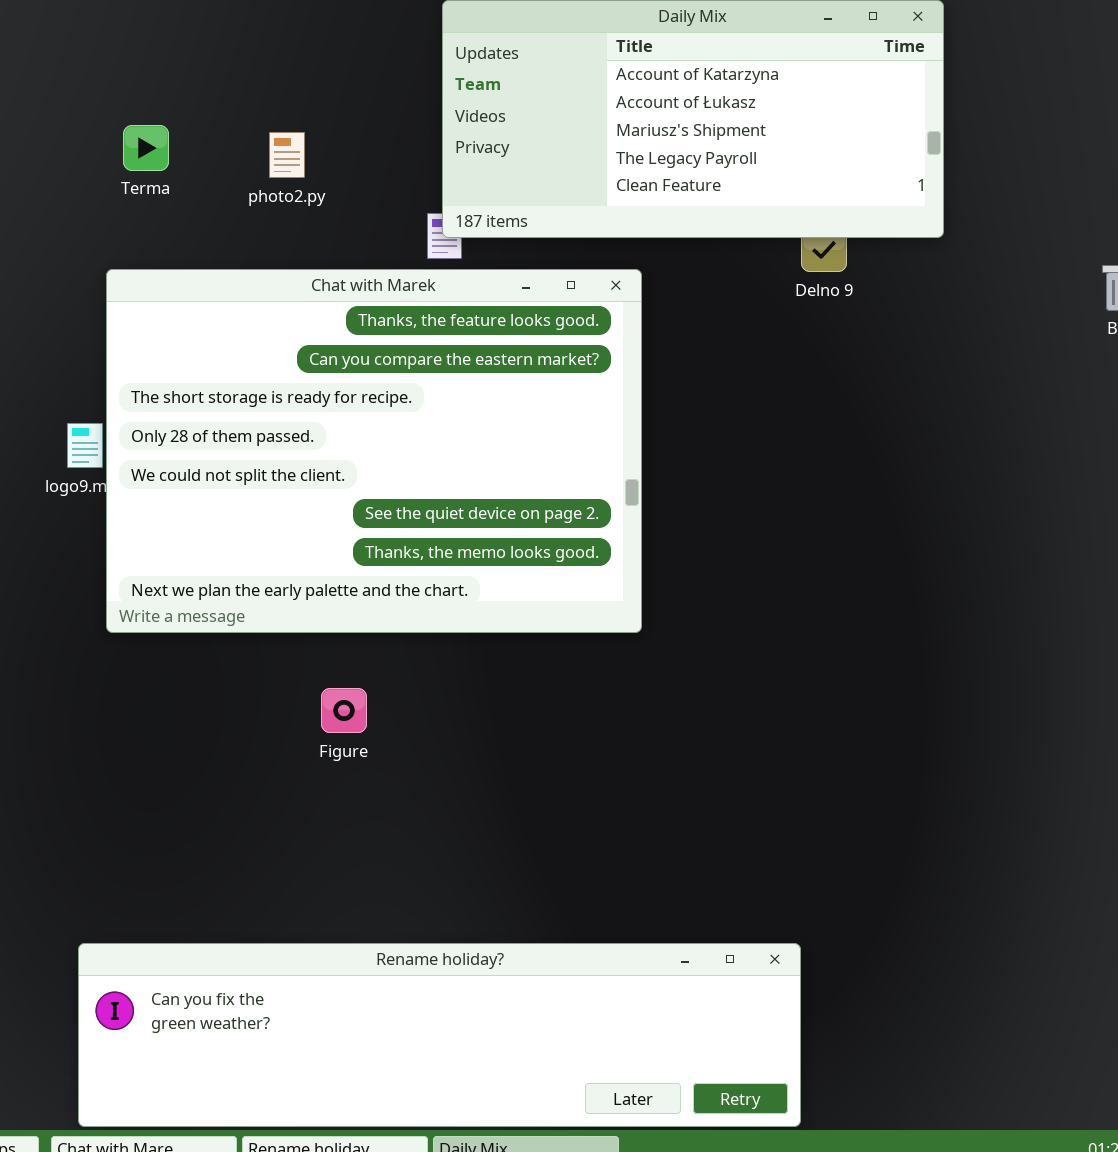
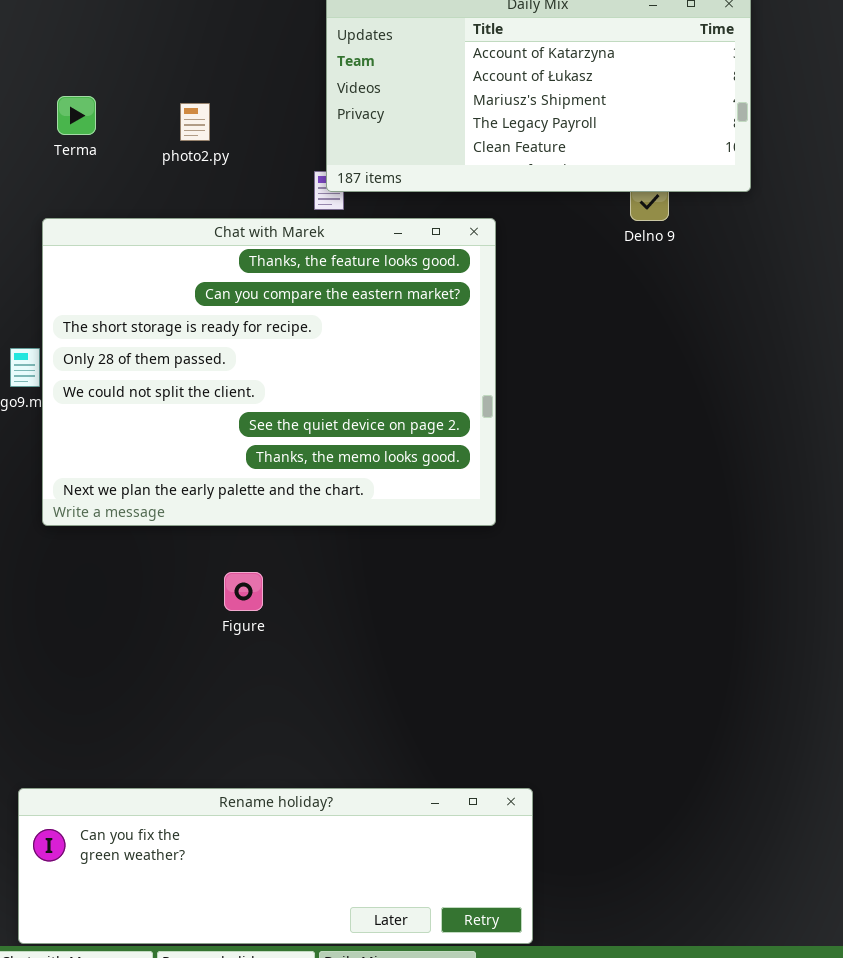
Rename holiday?: [78,943,801,1127] -> [18,788,533,944], resized

